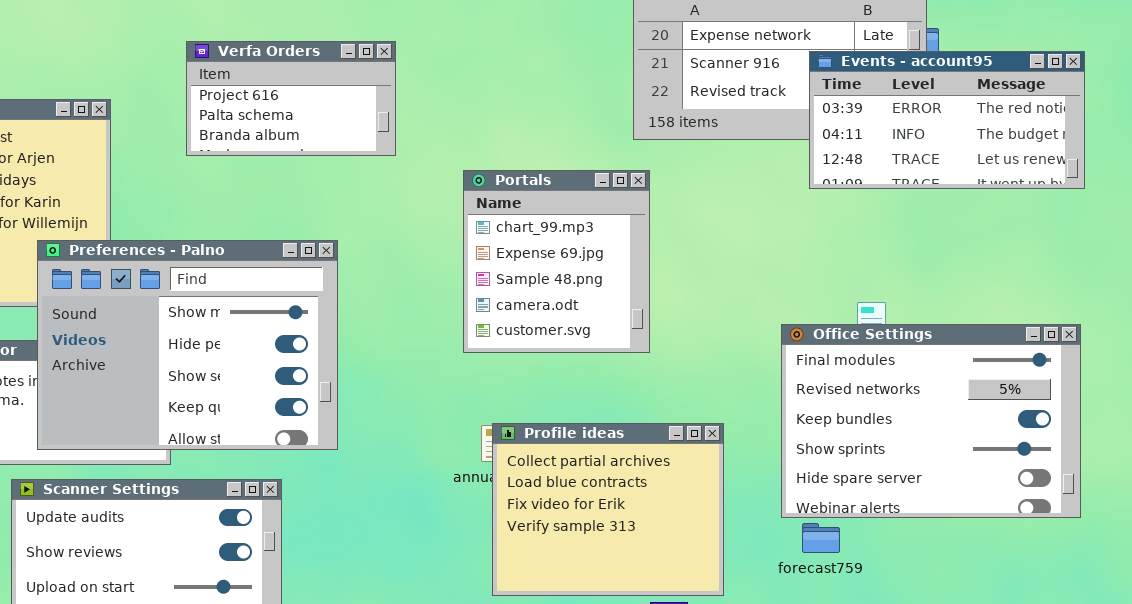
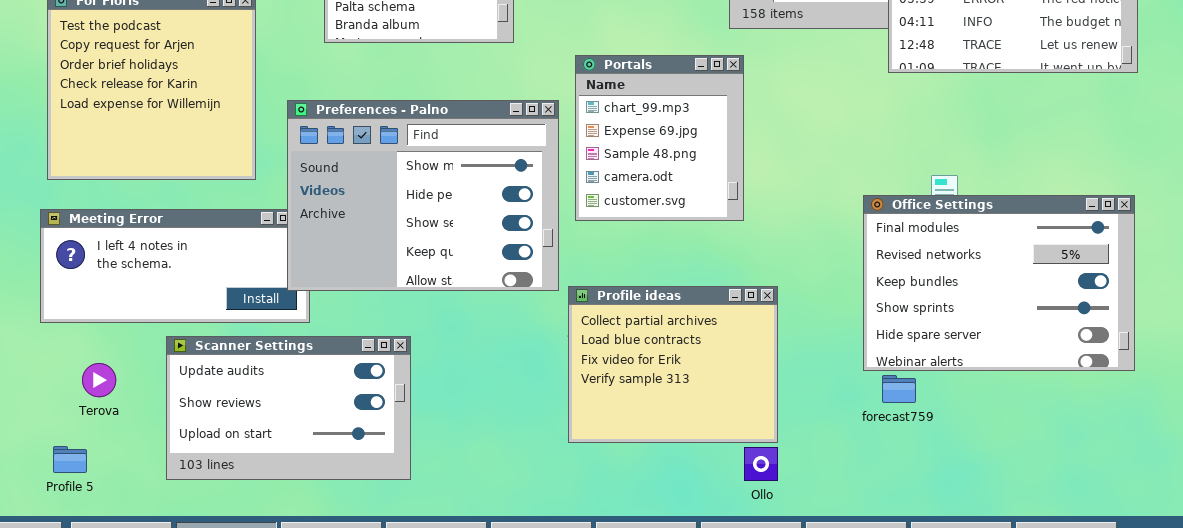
Preferences - Palno: [37,240,338,450] -> [287,100,559,291], moved
Profile ideas: [492,423,724,596] -> [568,286,778,443], moved

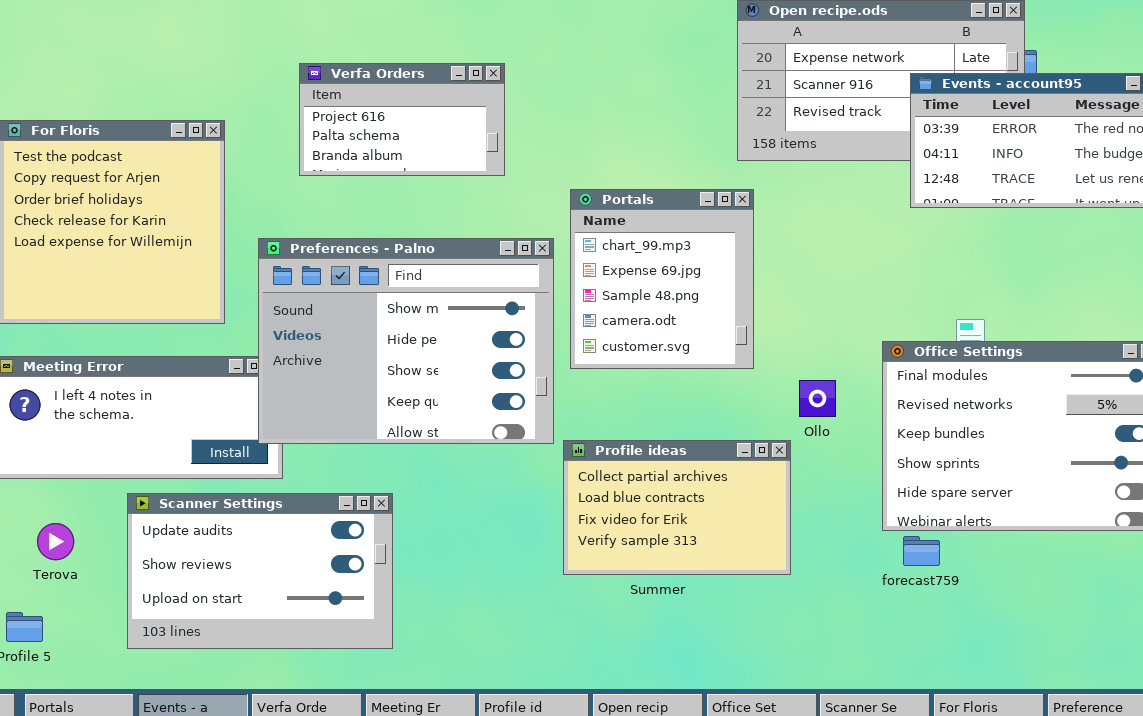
Profile ideas: [568,286,778,443] -> [563,440,791,575], resized
Ollo: [744,447,778,481] -> [799,380,836,417], moved

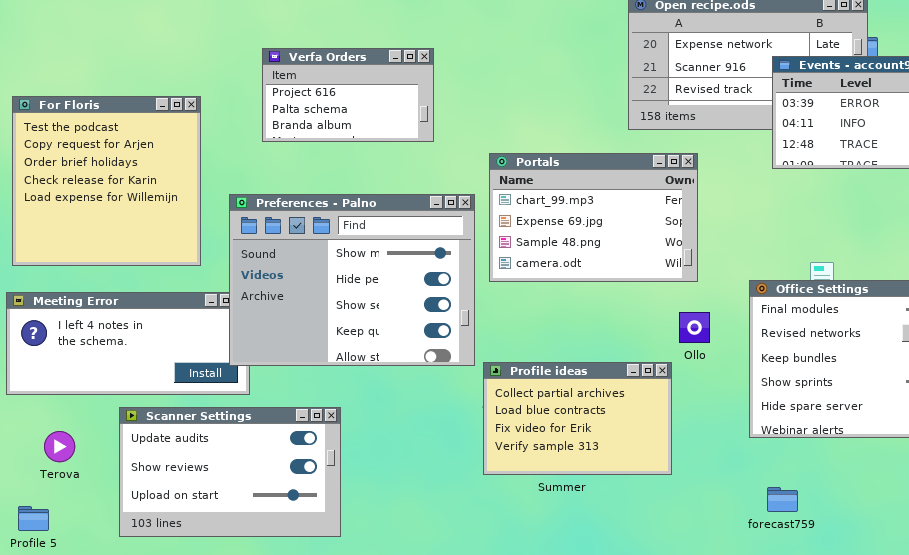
Portals: [570,189,754,369] -> [489,153,698,282], resized
forecast759: [903,536,940,566] -> [767,487,798,512], moved

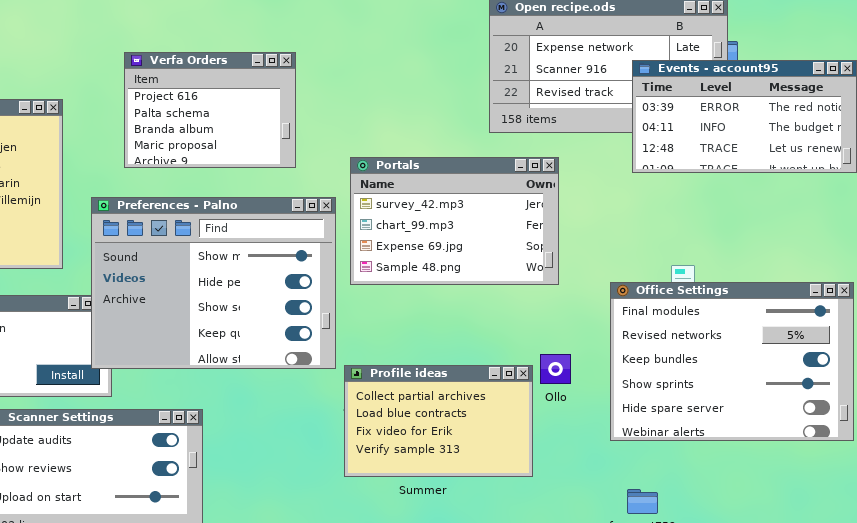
Verfa Orders: [262,48,434,142] -> [124,52,296,168], resized
Portals: [489,153,698,282] -> [350,157,559,285], scrolled up 1 row
Ollo: [679,312,710,343] -> [540,354,571,384], moved

